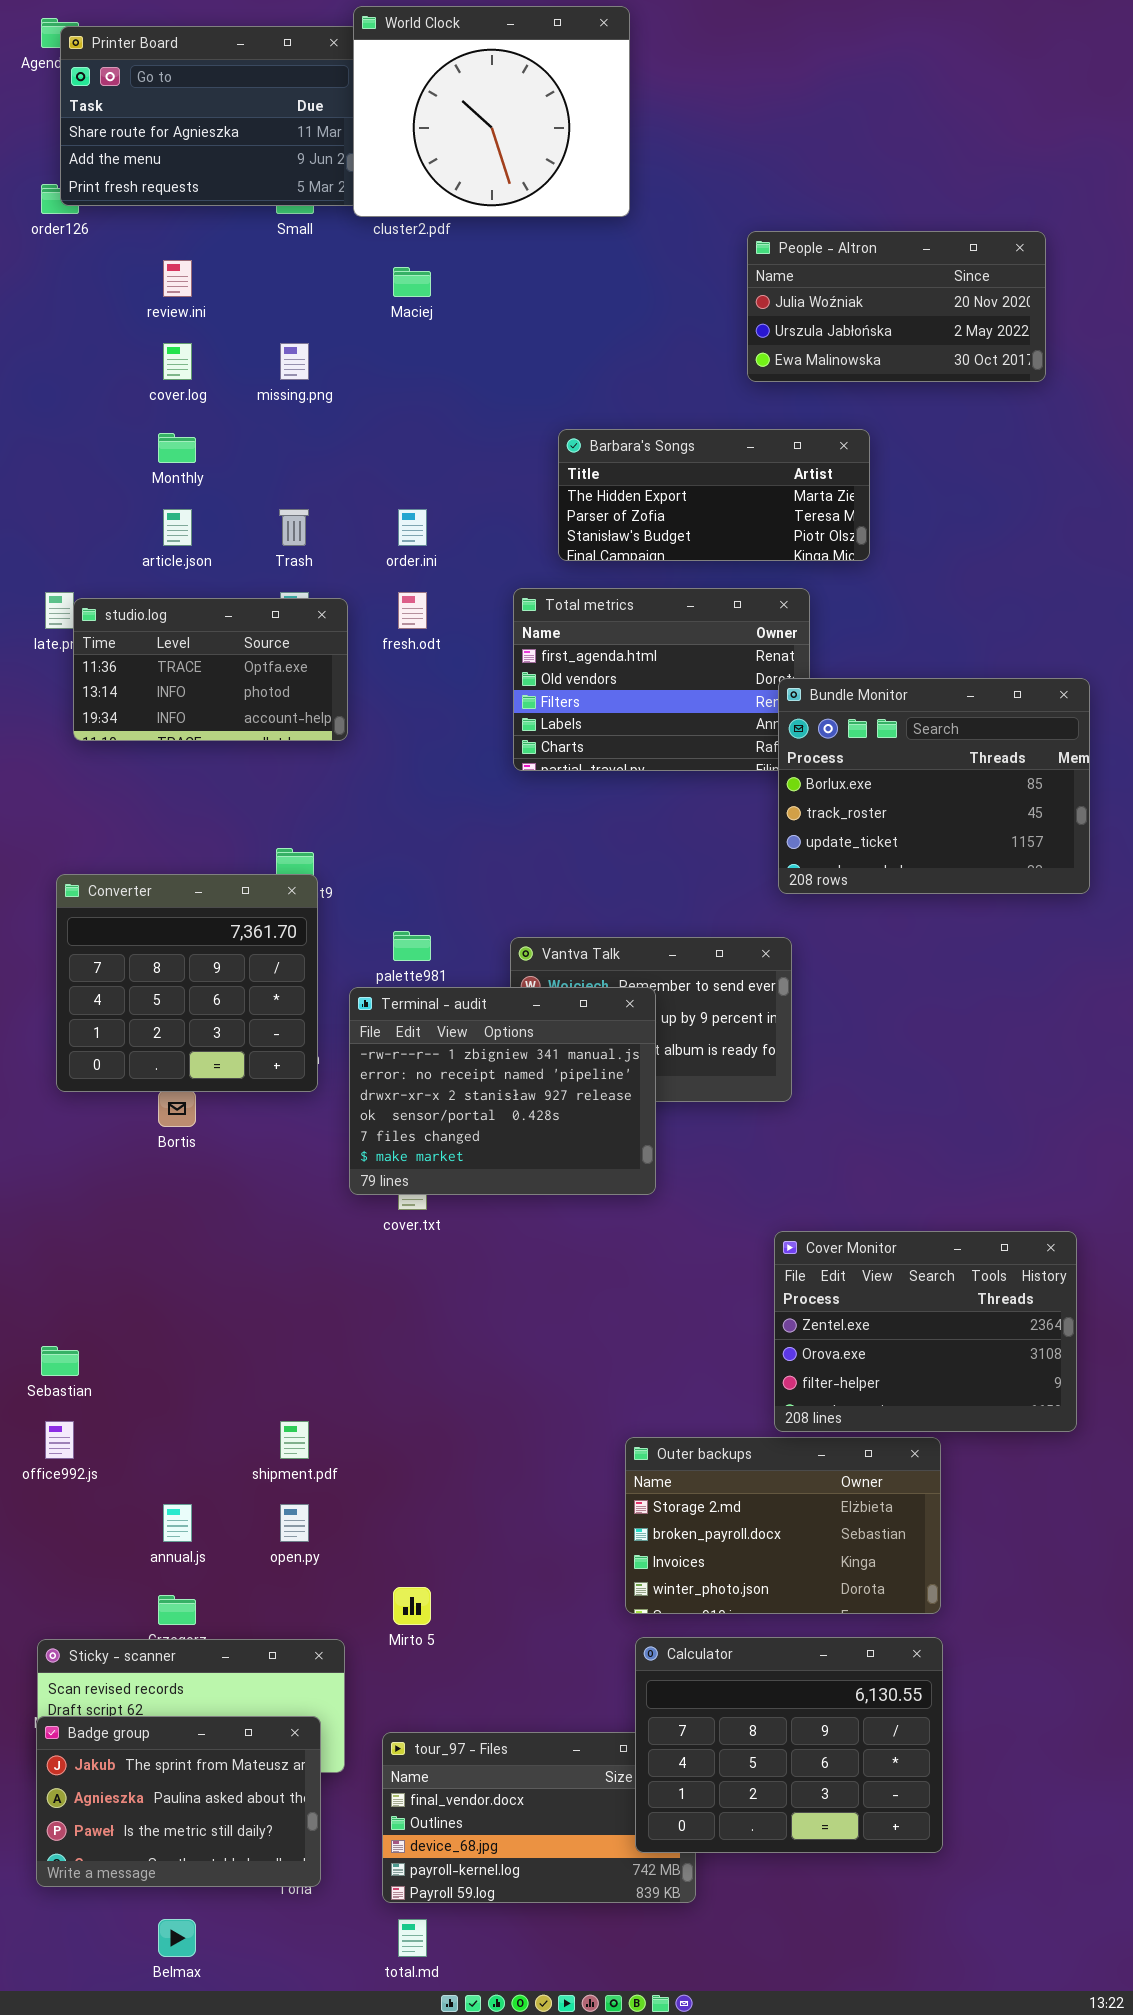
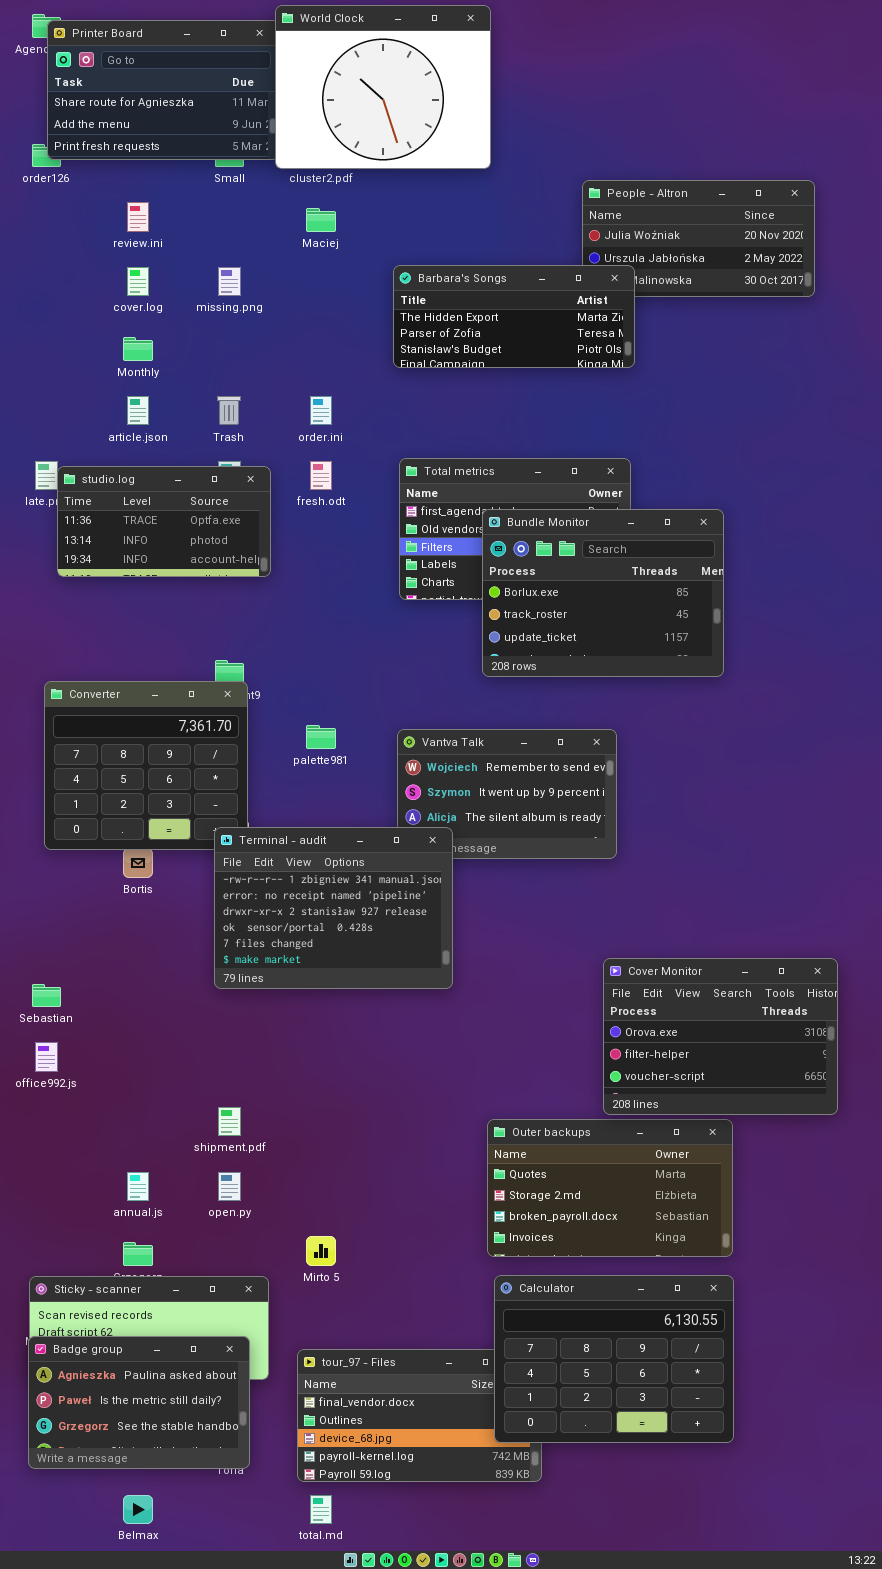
Barbara's Songs: [558,429,870,561] -> [393,265,635,368], moved
Bundle Monitor: [778,678,1090,894] -> [482,509,724,677], moved
Terminal - audit: [349,987,656,1195] -> [214,827,453,989], moved
Cover Monitor: [774,1231,1077,1432] -> [603,958,838,1115], scrolled down 1 row
Sebastian: [41,1346,79,1376] -> [32,984,61,1007], moved
office992.js: [45,1421,74,1459] -> [35,1042,58,1072], moved
Outer backups: [625,1437,941,1614] -> [487,1119,733,1257], scrolled up 1 row
Badge group: [36,1716,321,1887] -> [28,1336,250,1469], scrolled down 1 row

